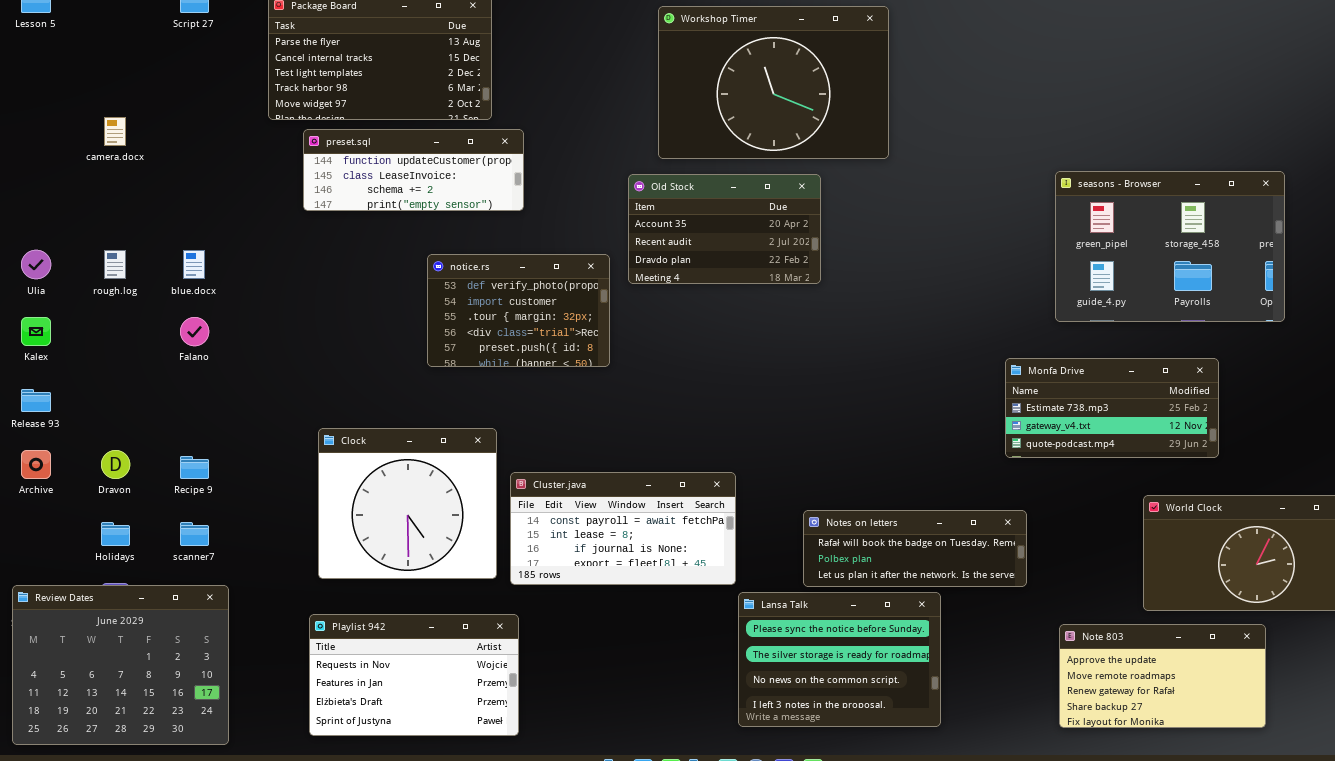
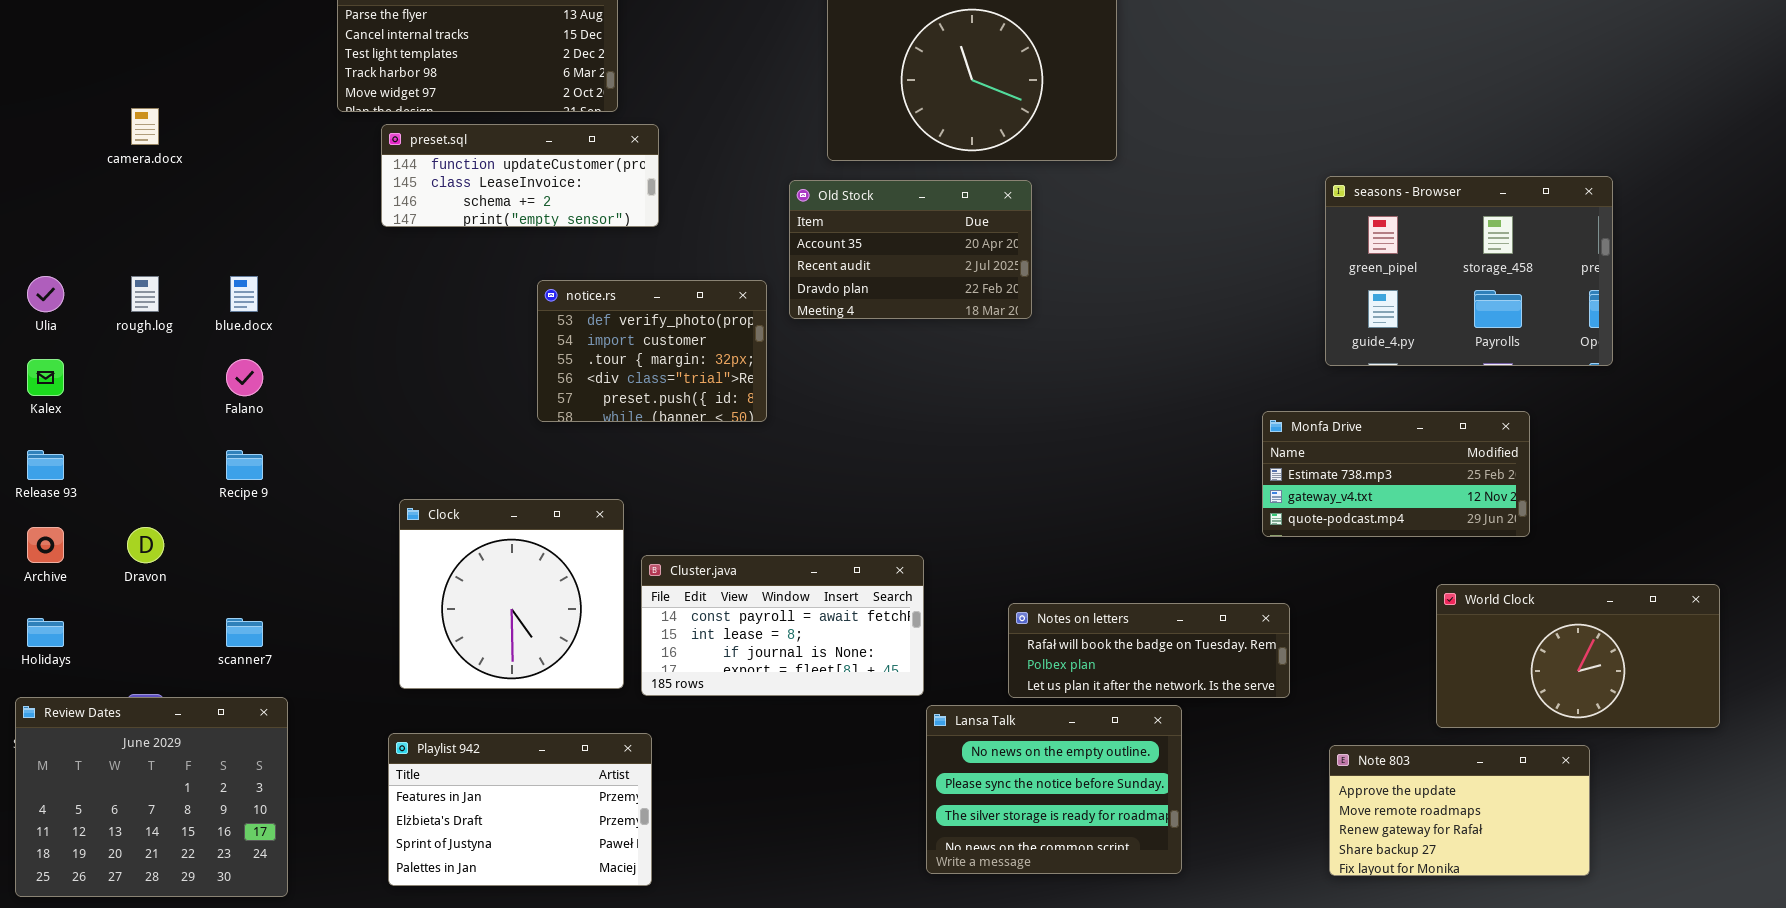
Recipe 9: [180,456,209,479] -> [226,450,263,480], moved
Holidays: [101,522,130,546] -> [27,618,64,647], moved
Lansa Talk: [738,592,941,727] -> [926,705,1182,874], scrolled up 1 row
Playlist 942: [309,614,519,736] -> [388,733,652,886], scrolled down 1 row

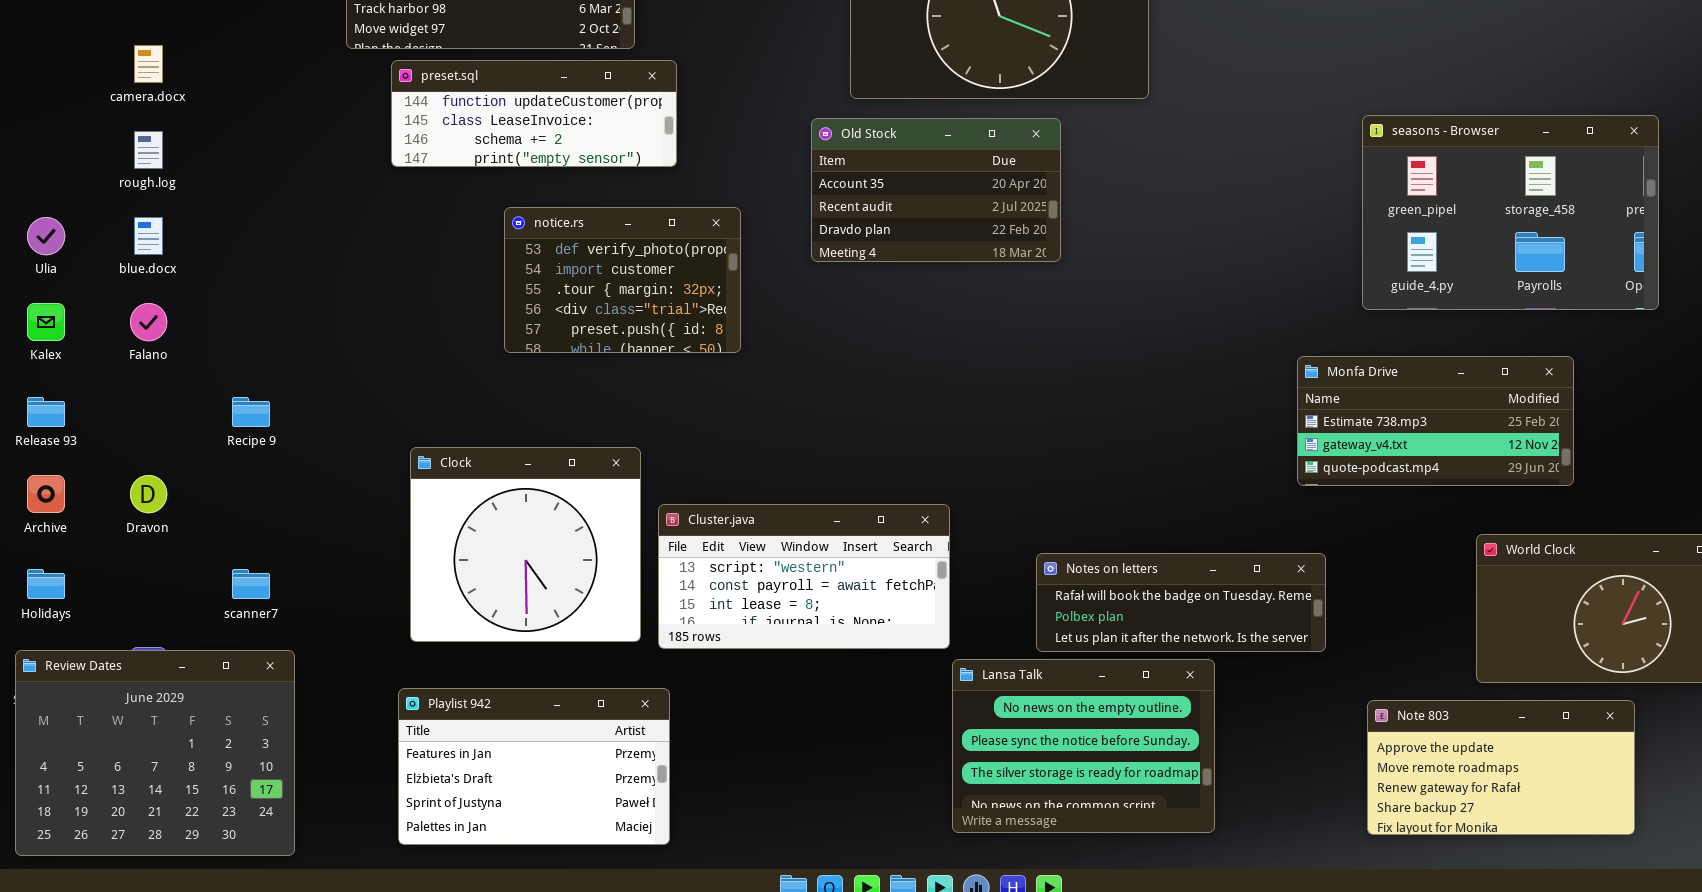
rough.log: [131,276,159,312] -> [134,131,163,169], moved
blue.docx: [230,276,258,312] -> [134,217,163,255], moved
notice.rs: [537,280,767,422] -> [504,207,741,353], moved
Falano: [226,359,263,396] -> [130,303,167,341], moved
Cluster.java: [641,555,924,696] -> [658,504,950,649], scrolled up 1 row

